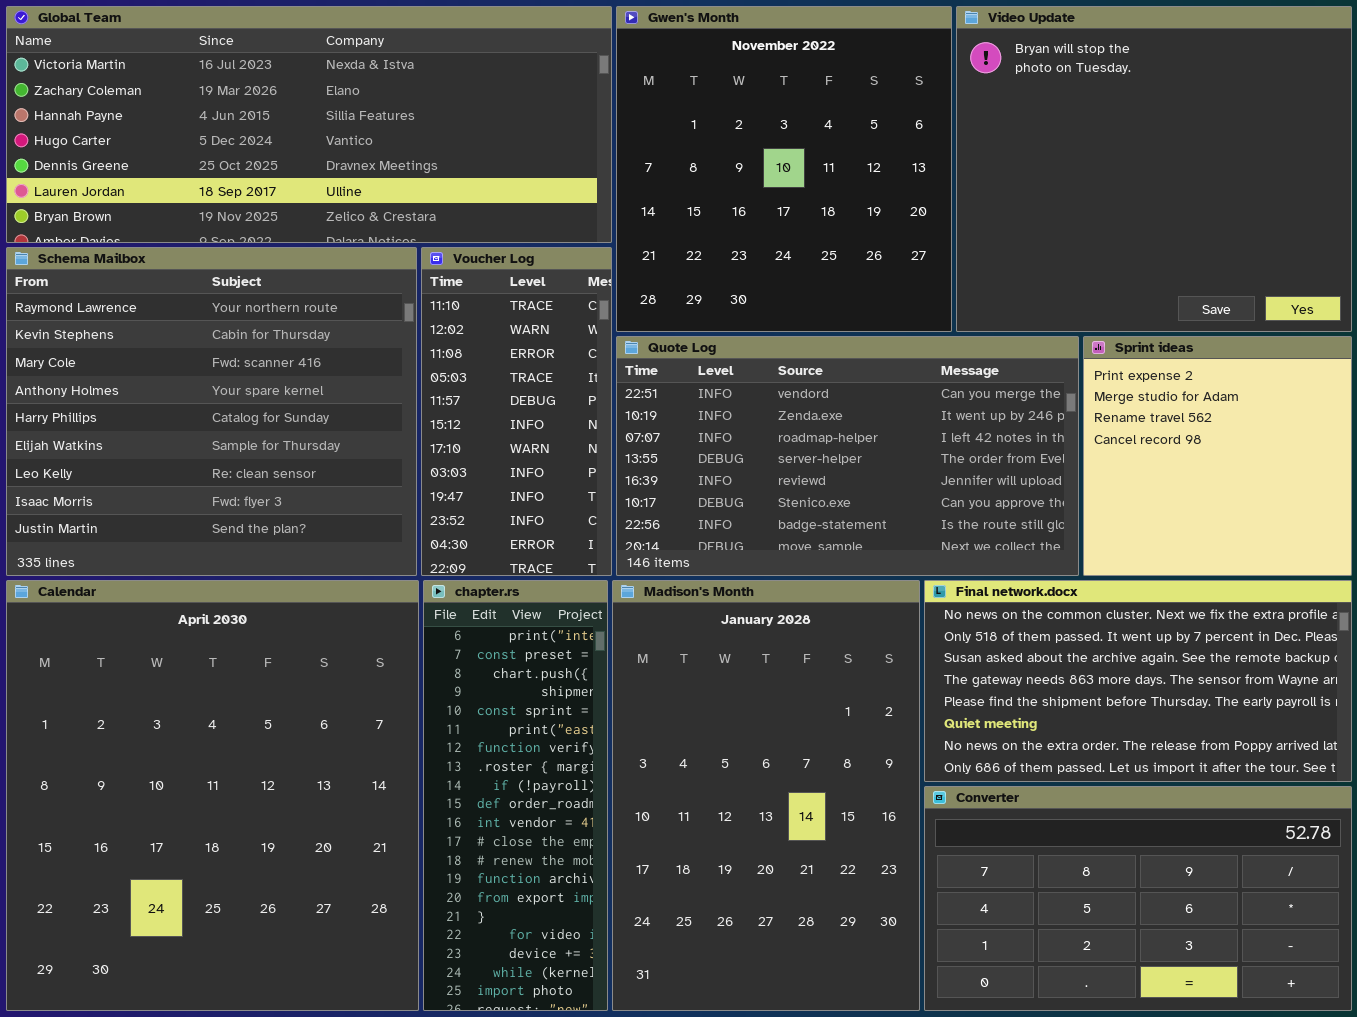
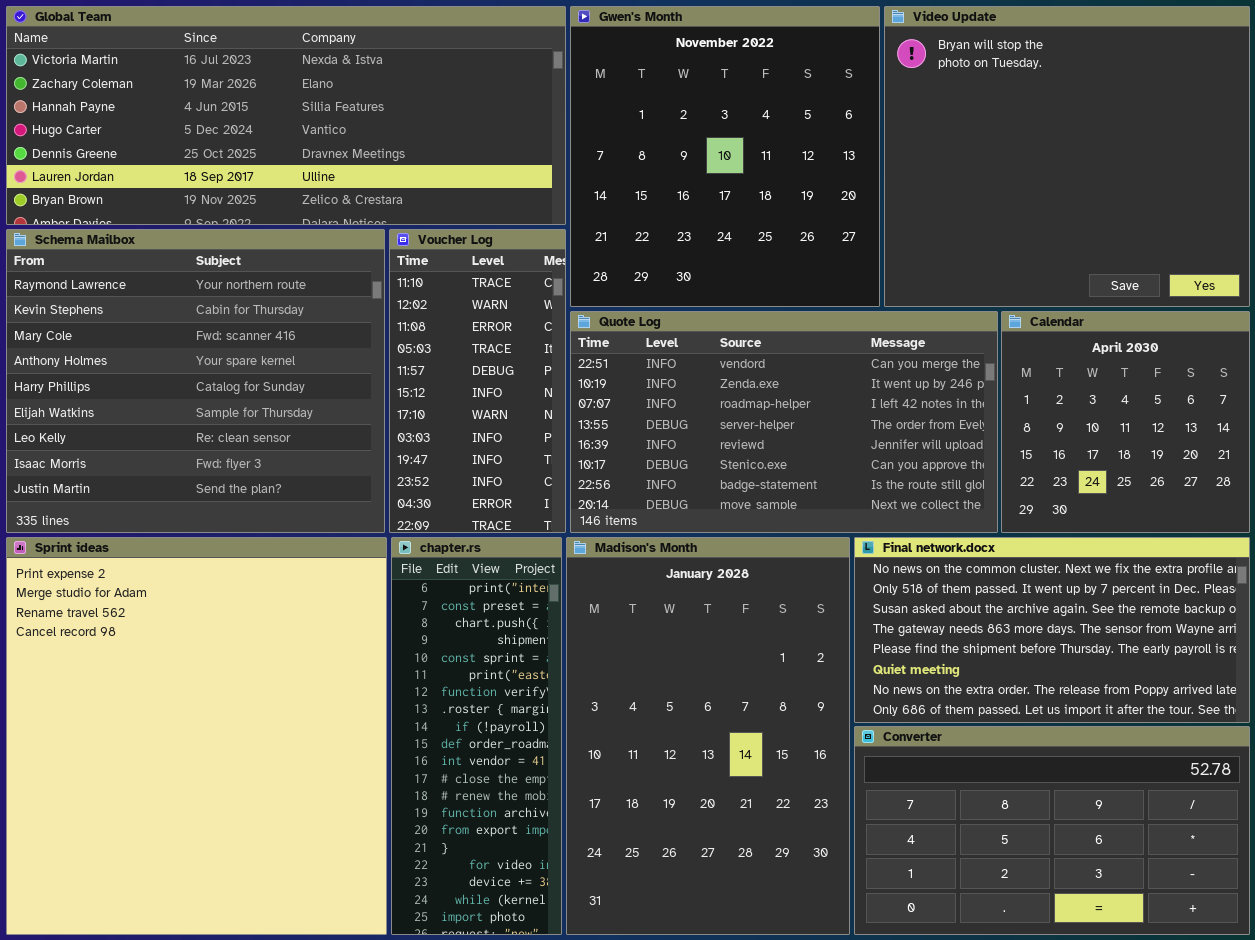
Sprint ideas: [1083,336,1352,576] -> [6,537,387,935], moved, resized
Calendar: [6,580,419,1011] -> [1001,311,1250,533], moved, resized

